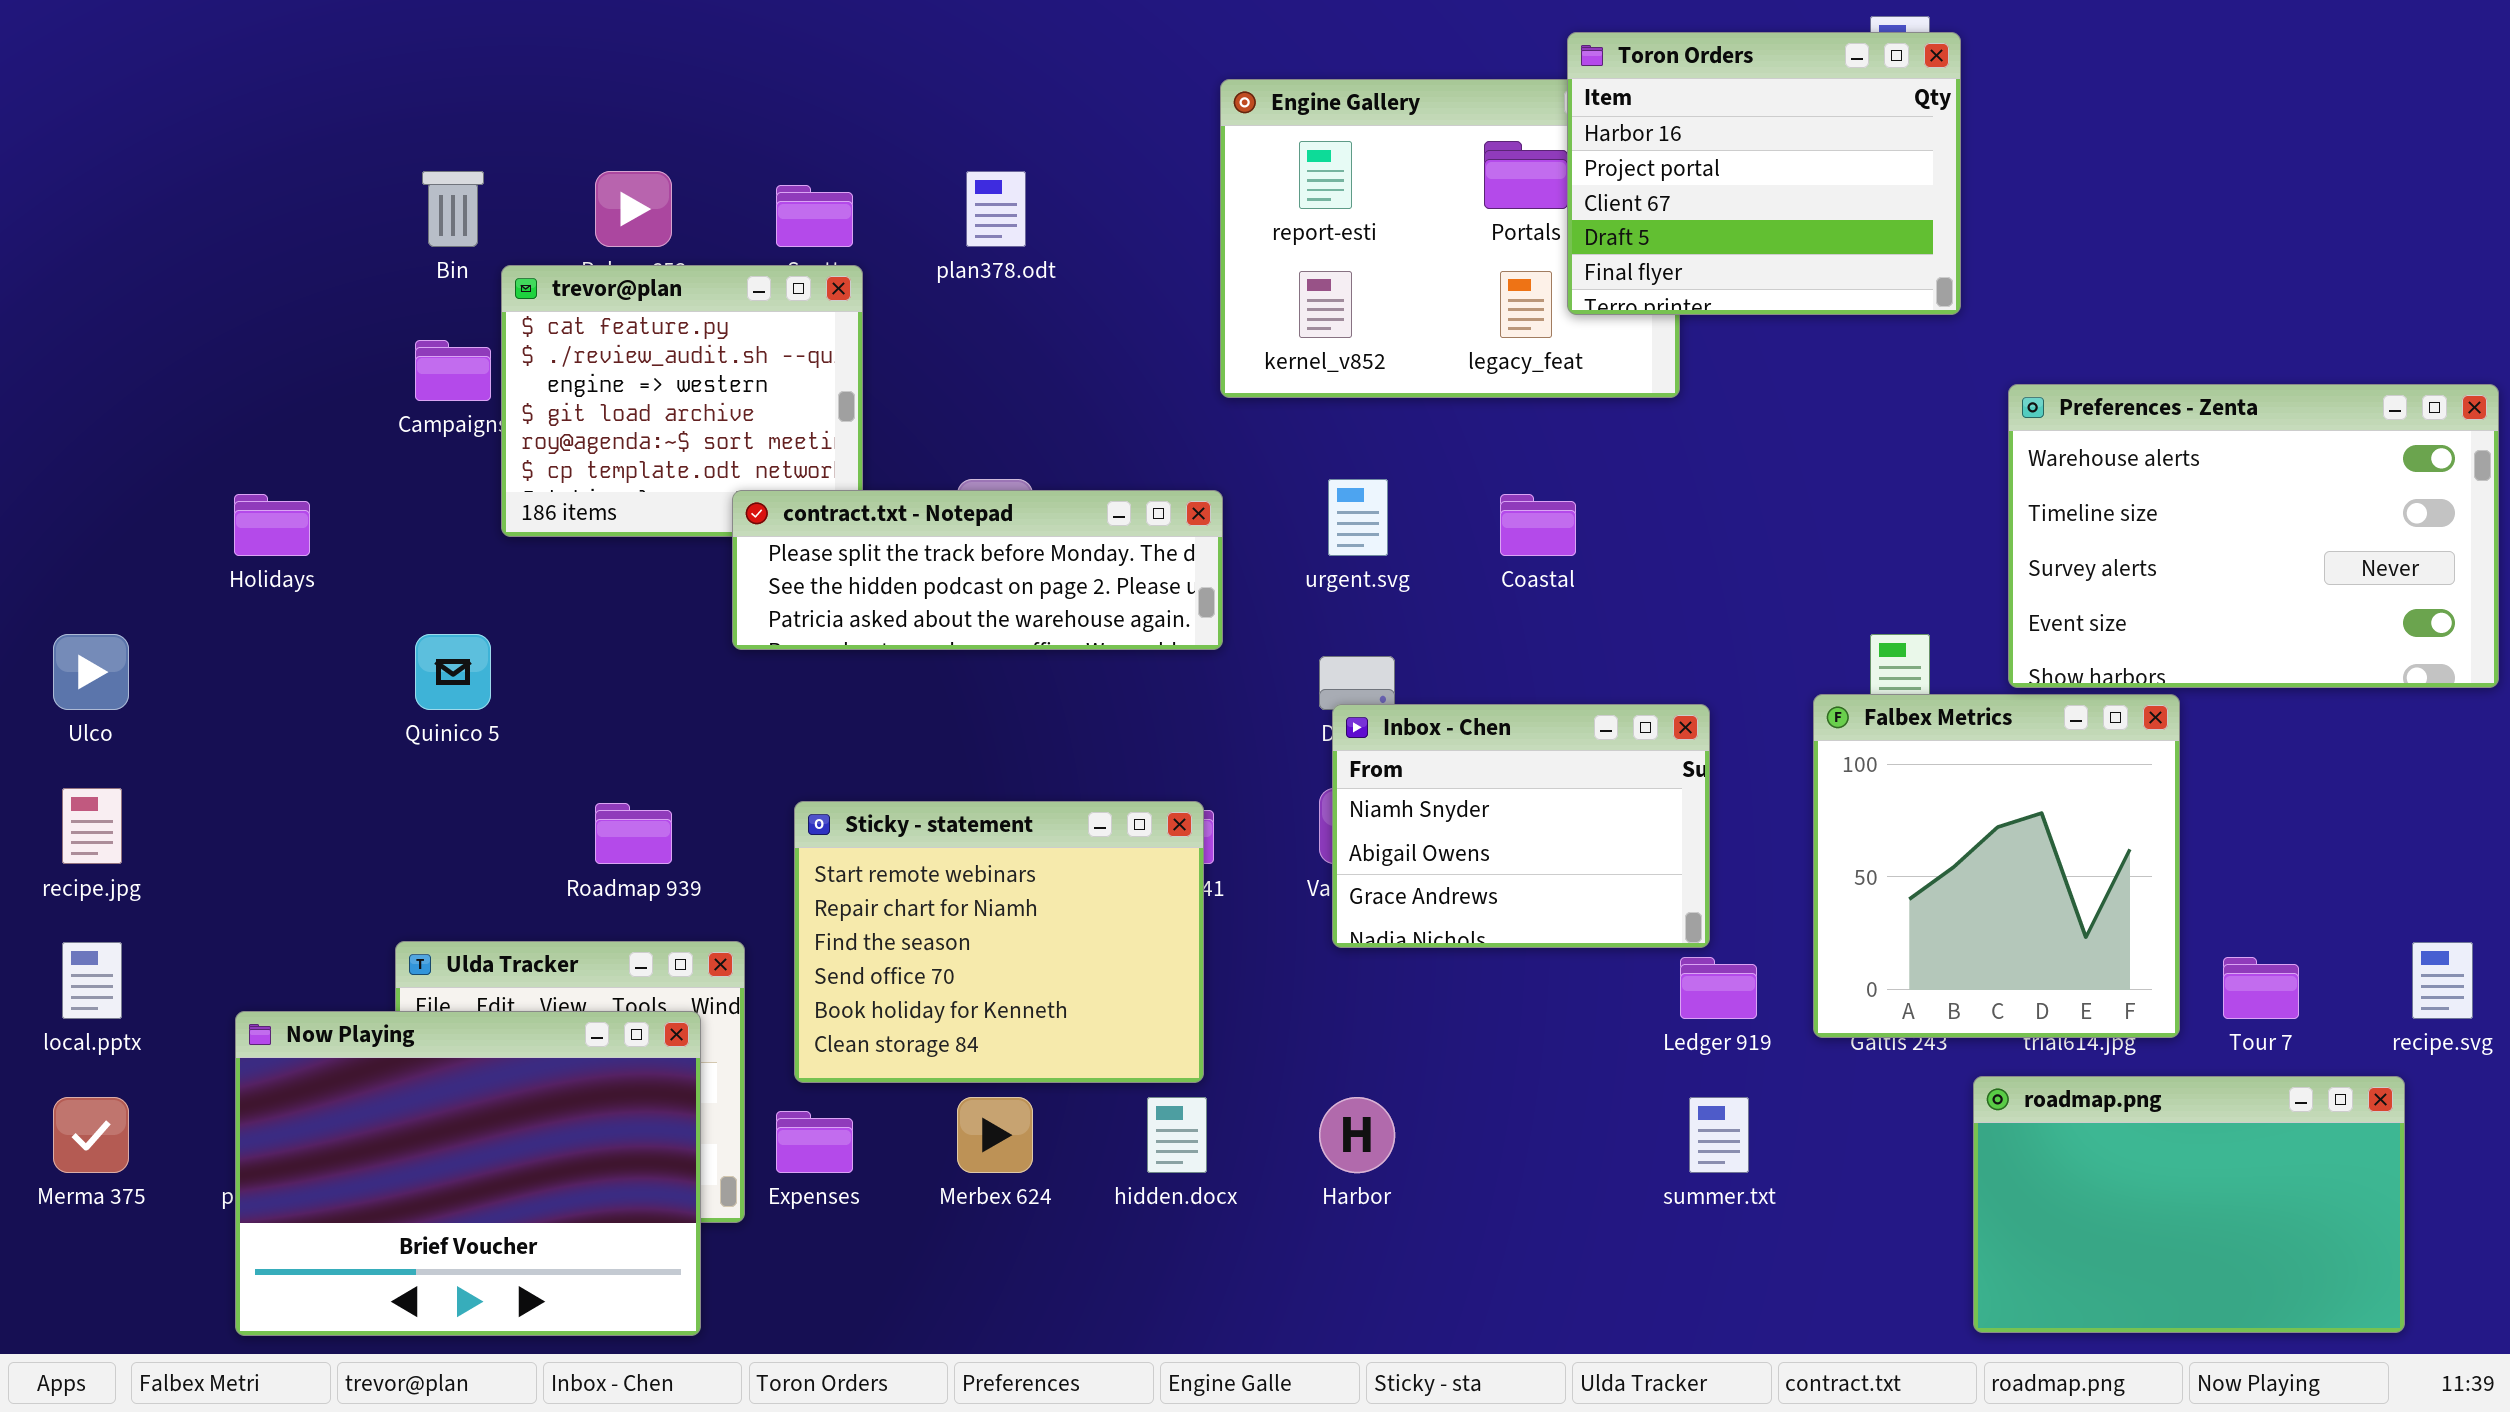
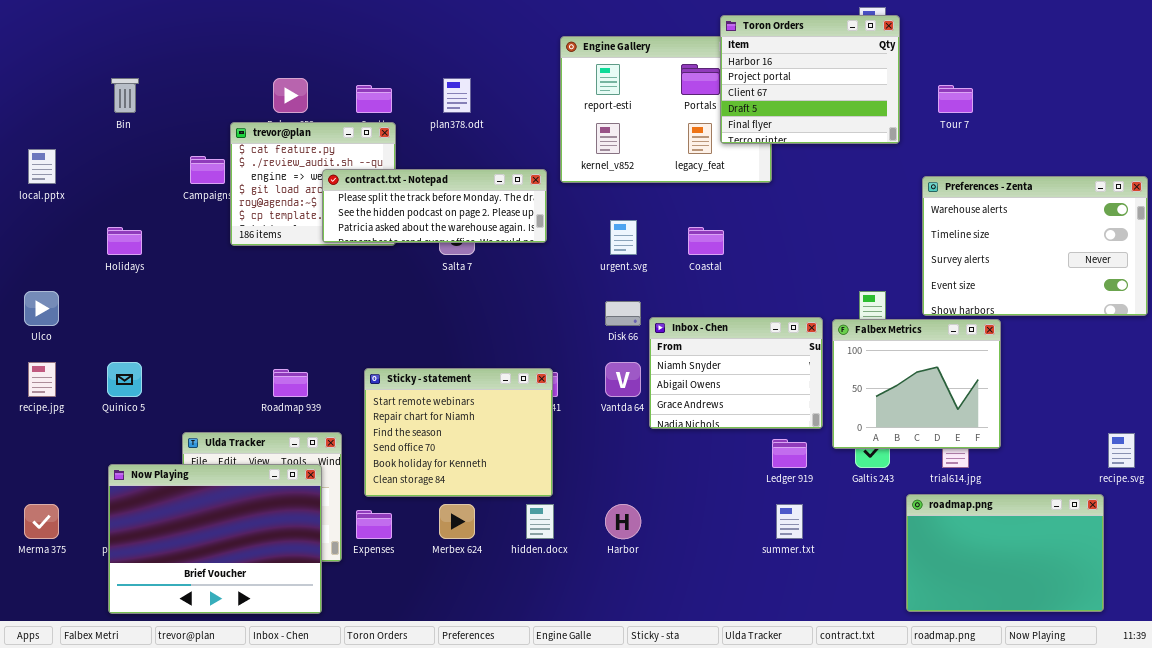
Bin: [422,171,484,247] -> [111,78,139,113], moved
contract.txt - Notepad: [732,490,1223,650] -> [322,169,547,243], moved
Quinico 5: [415,634,491,710] -> [107,362,142,397], moved
Falbex Metrics: [1813,694,2180,1038] -> [832,319,1001,449], resized
Inbox - Chen: [1332,704,1710,948] -> [649,317,823,429], moved
local.pptx: [62,942,122,1019] -> [28,149,56,184], moved
Tour 7: [2223,957,2299,1019] -> [938,85,973,113], moved

